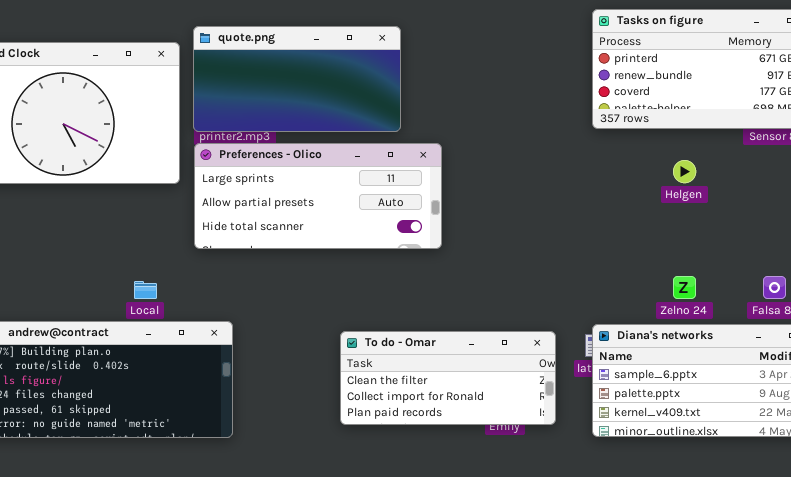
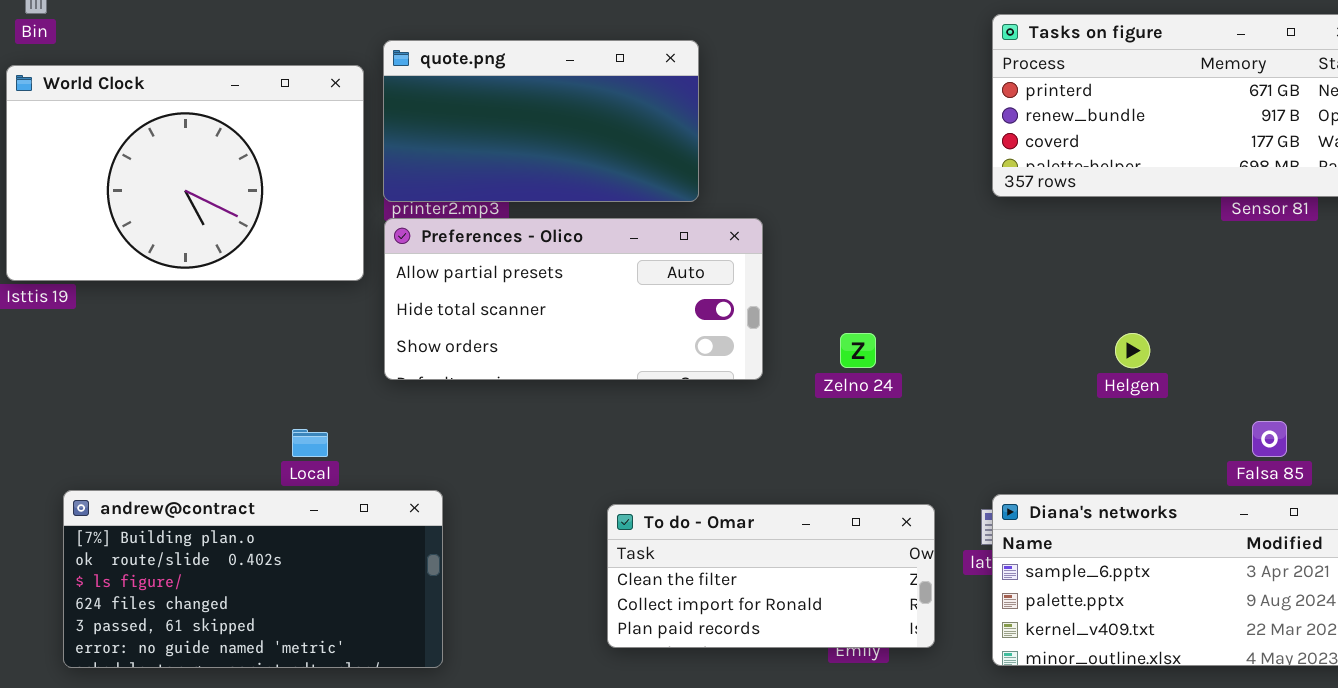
Preferences - Olico: [194,143,442,249] -> [384,218,763,380], scrolled down 1 row
Helgen: [673,160,696,183] -> [1115,333,1150,368], moved
Zelno 24: [673,276,696,299] -> [840,333,876,368], moved

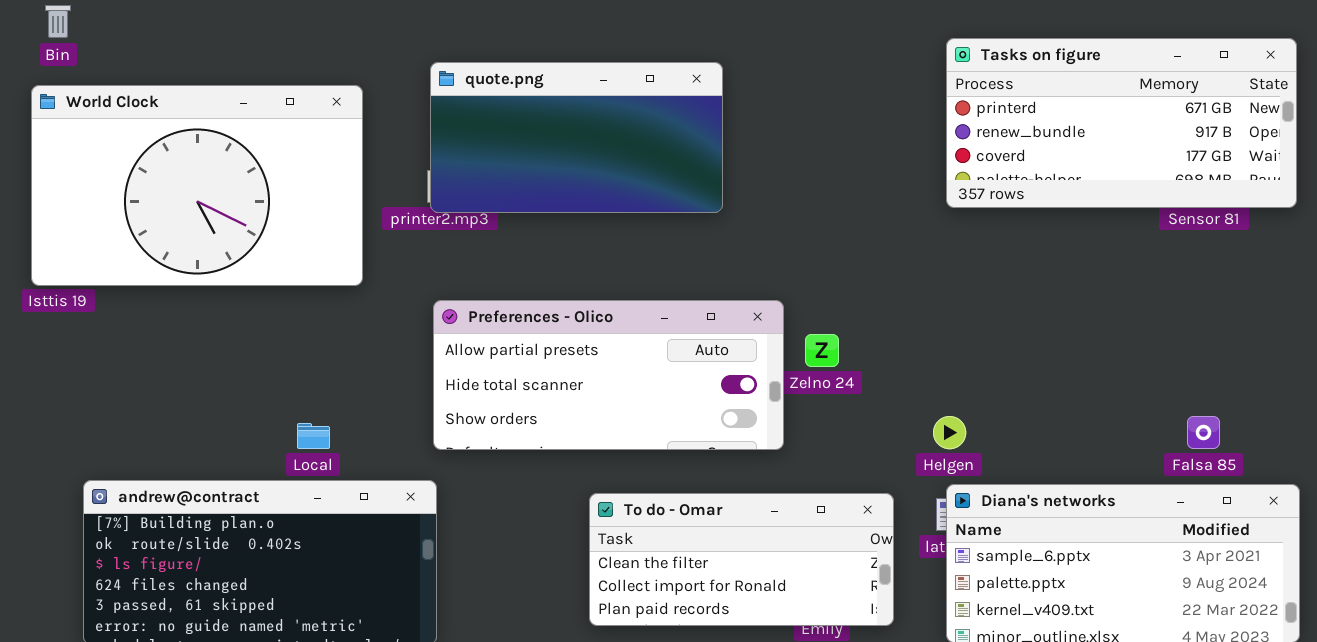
quote.png: [383,40,699,202] -> [430,62,723,213], moved
Preferences - Olico: [384,218,763,380] -> [433,300,784,450], moved
Helgen: [1115,333,1150,368] -> [933,416,966,449], moved

